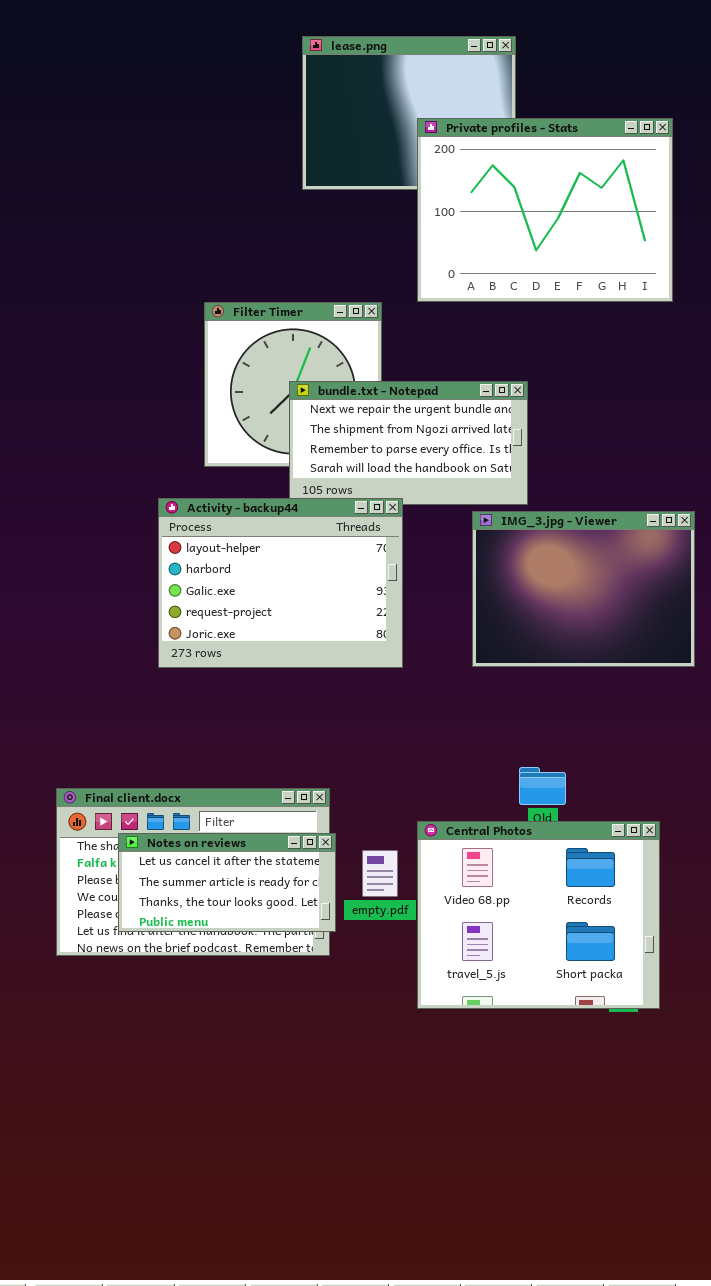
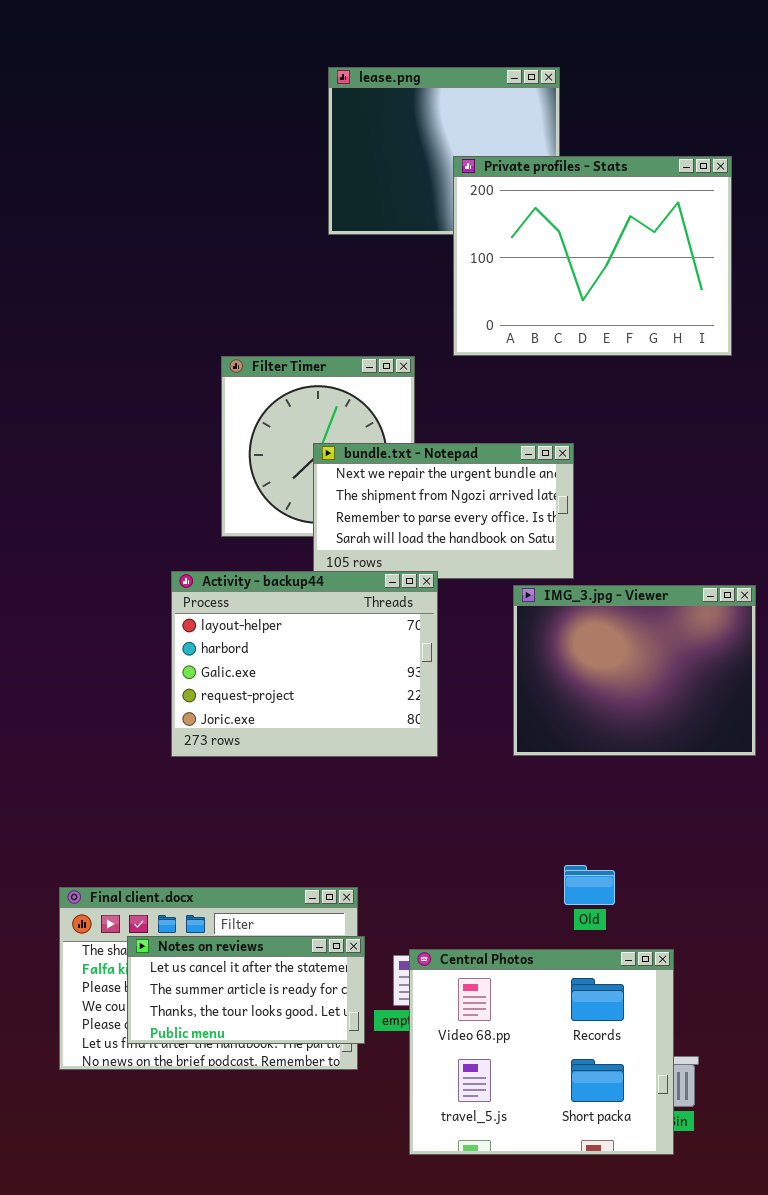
Central Photos: [417,821,660,1009] -> [409,949,674,1155], moved

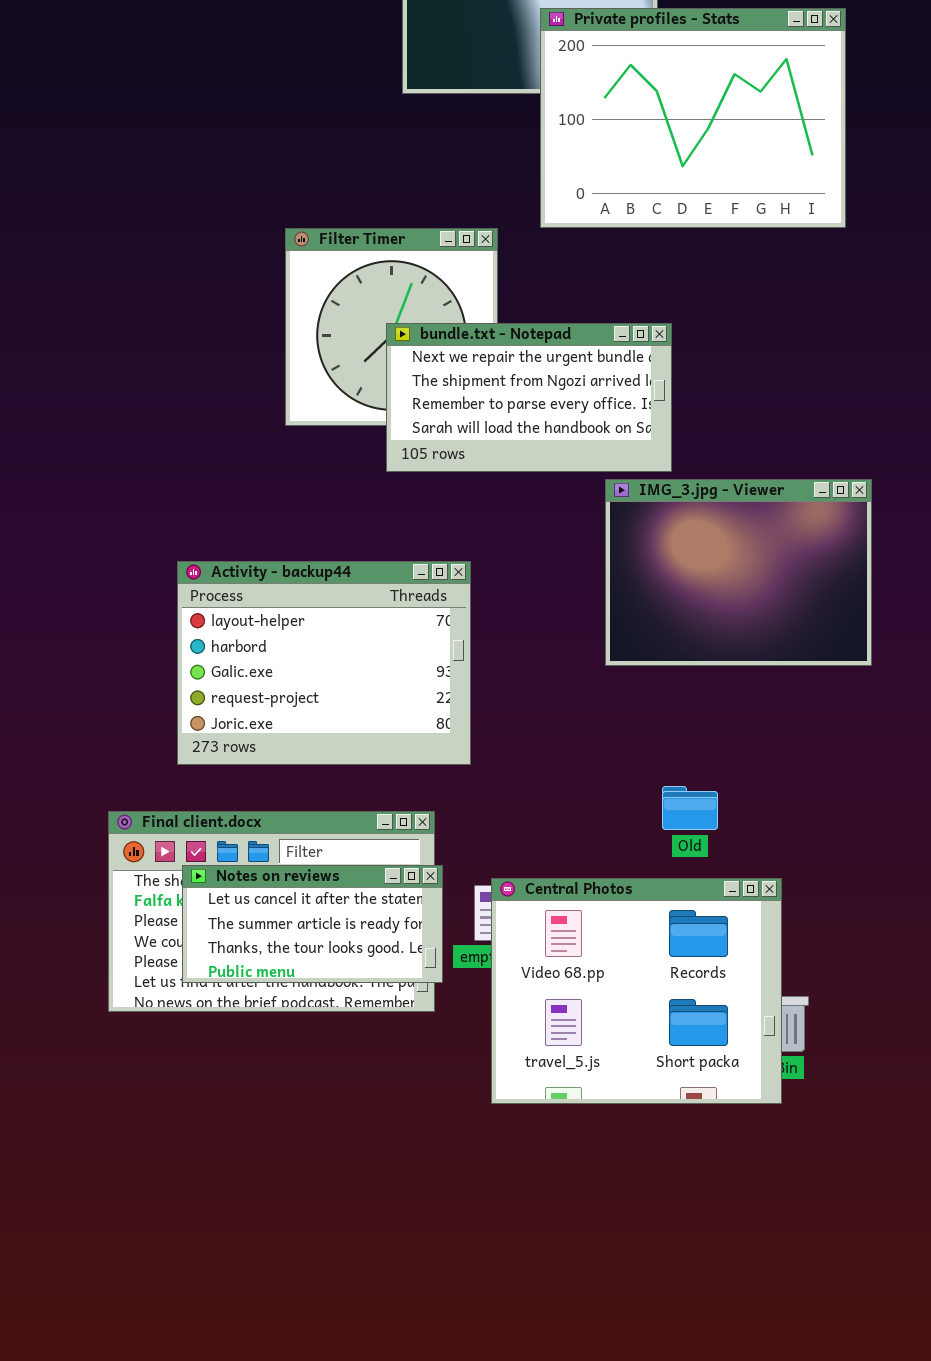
Activity - backup44: [171,571,438,757] -> [177,561,471,765], moved

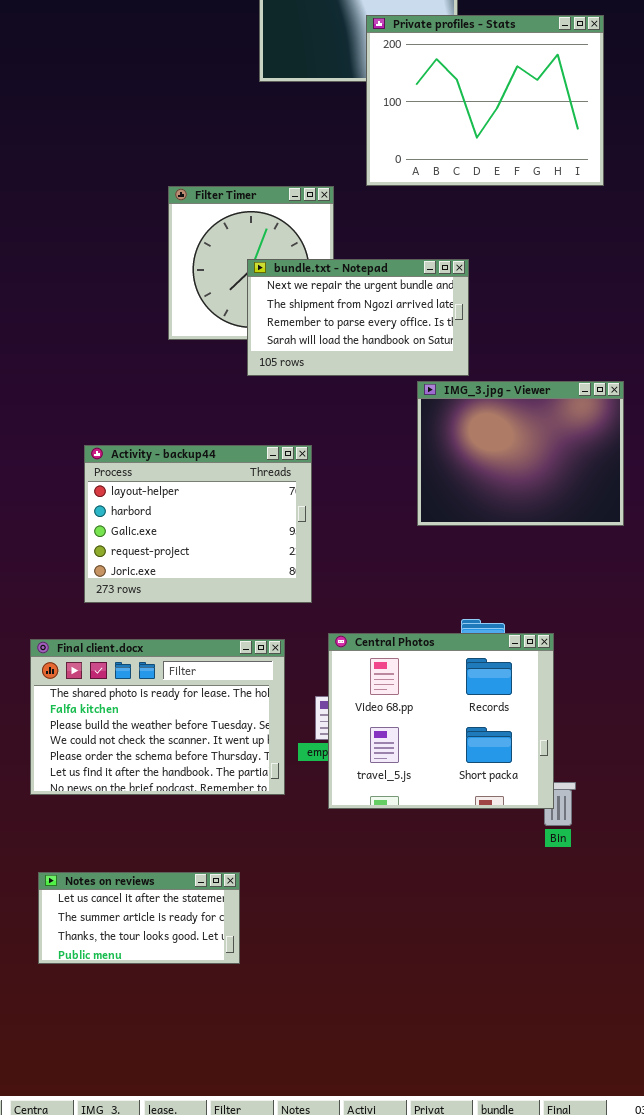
Notes on reviews: [182,865,443,983] -> [38,872,240,964], moved
Central Photos: [491,878,782,1104] -> [328,633,554,809], moved

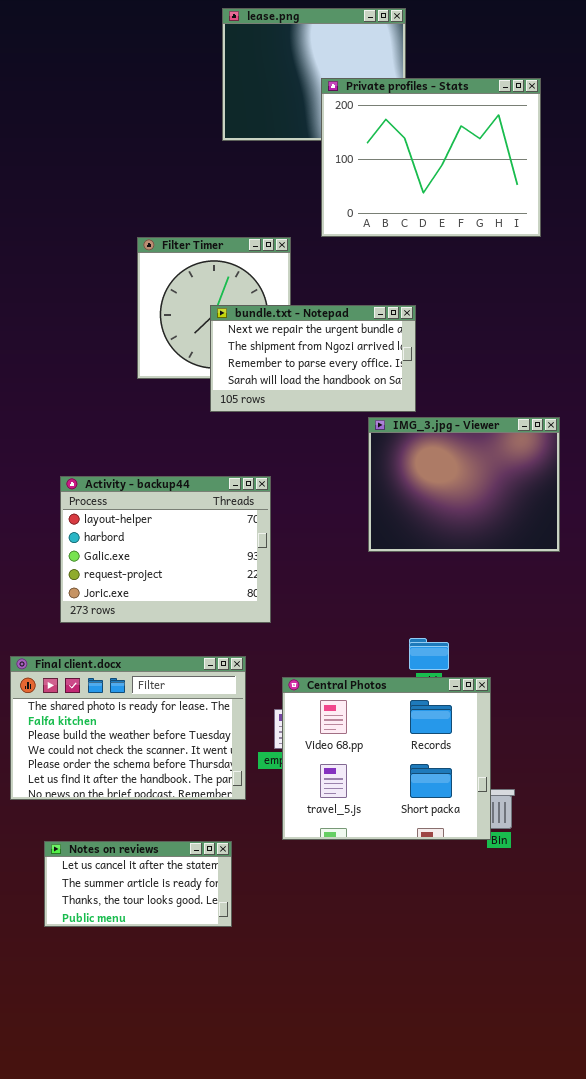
Central Photos: [328,633,554,809] -> [282,677,491,840], moved
Notes on reviews: [38,872,240,964] -> [44,841,232,927], moved

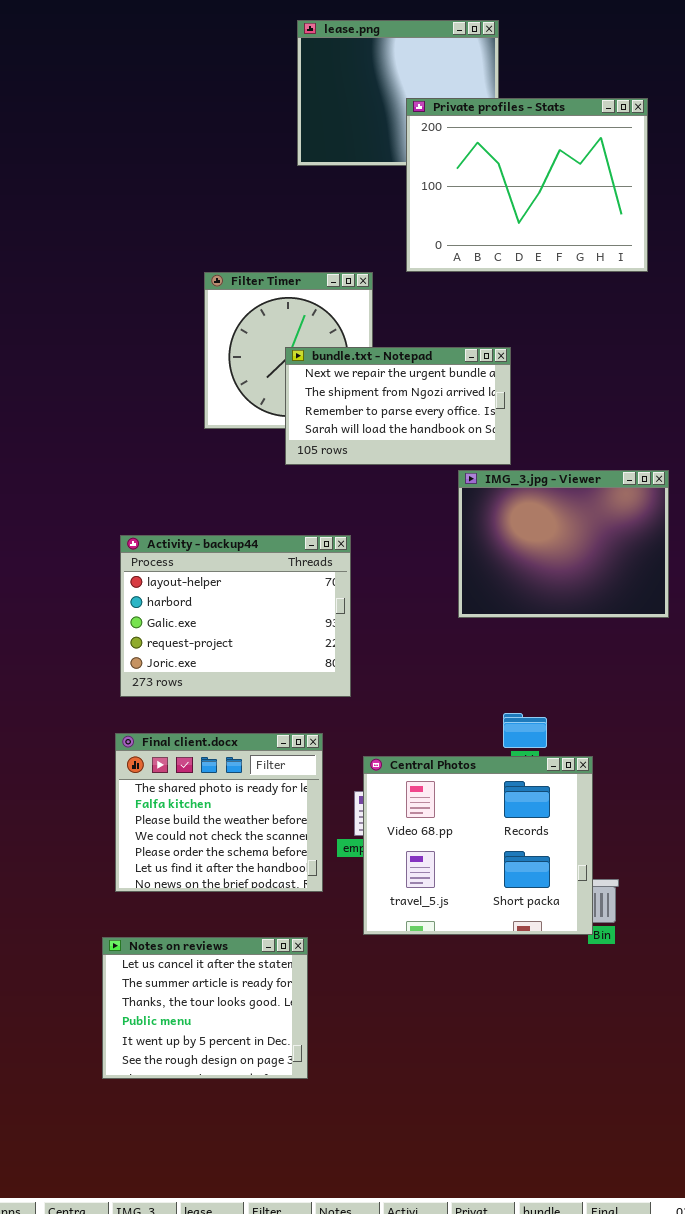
Final client.docx: [10,656,246,800] -> [115,733,323,892], resized
Notes on reviews: [44,841,232,927] -> [102,937,308,1079], resized

